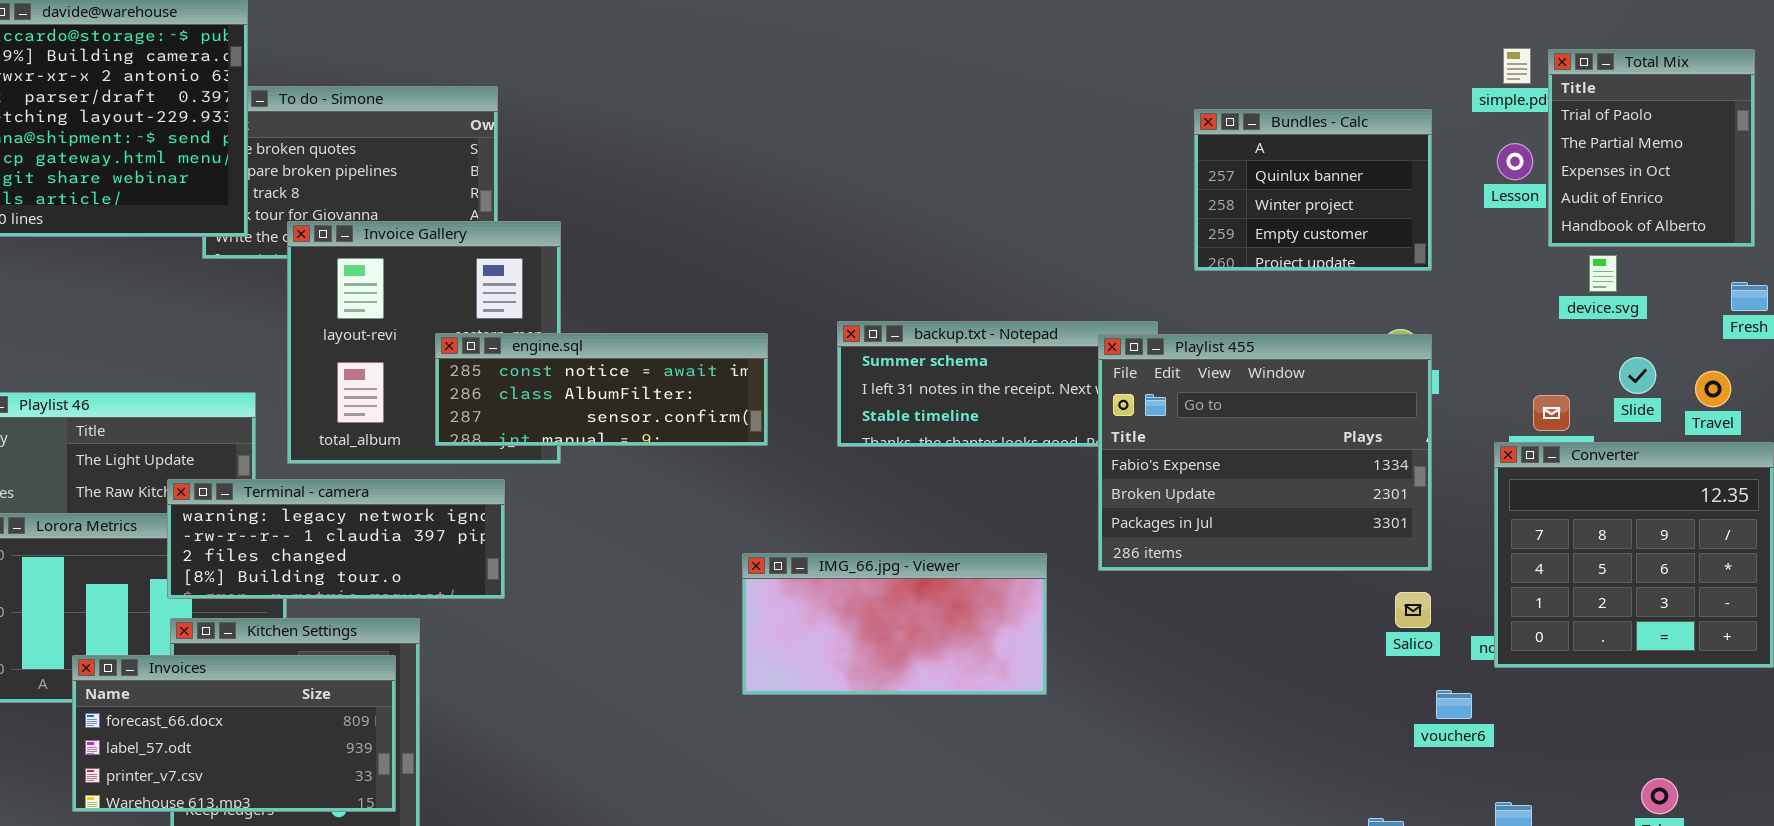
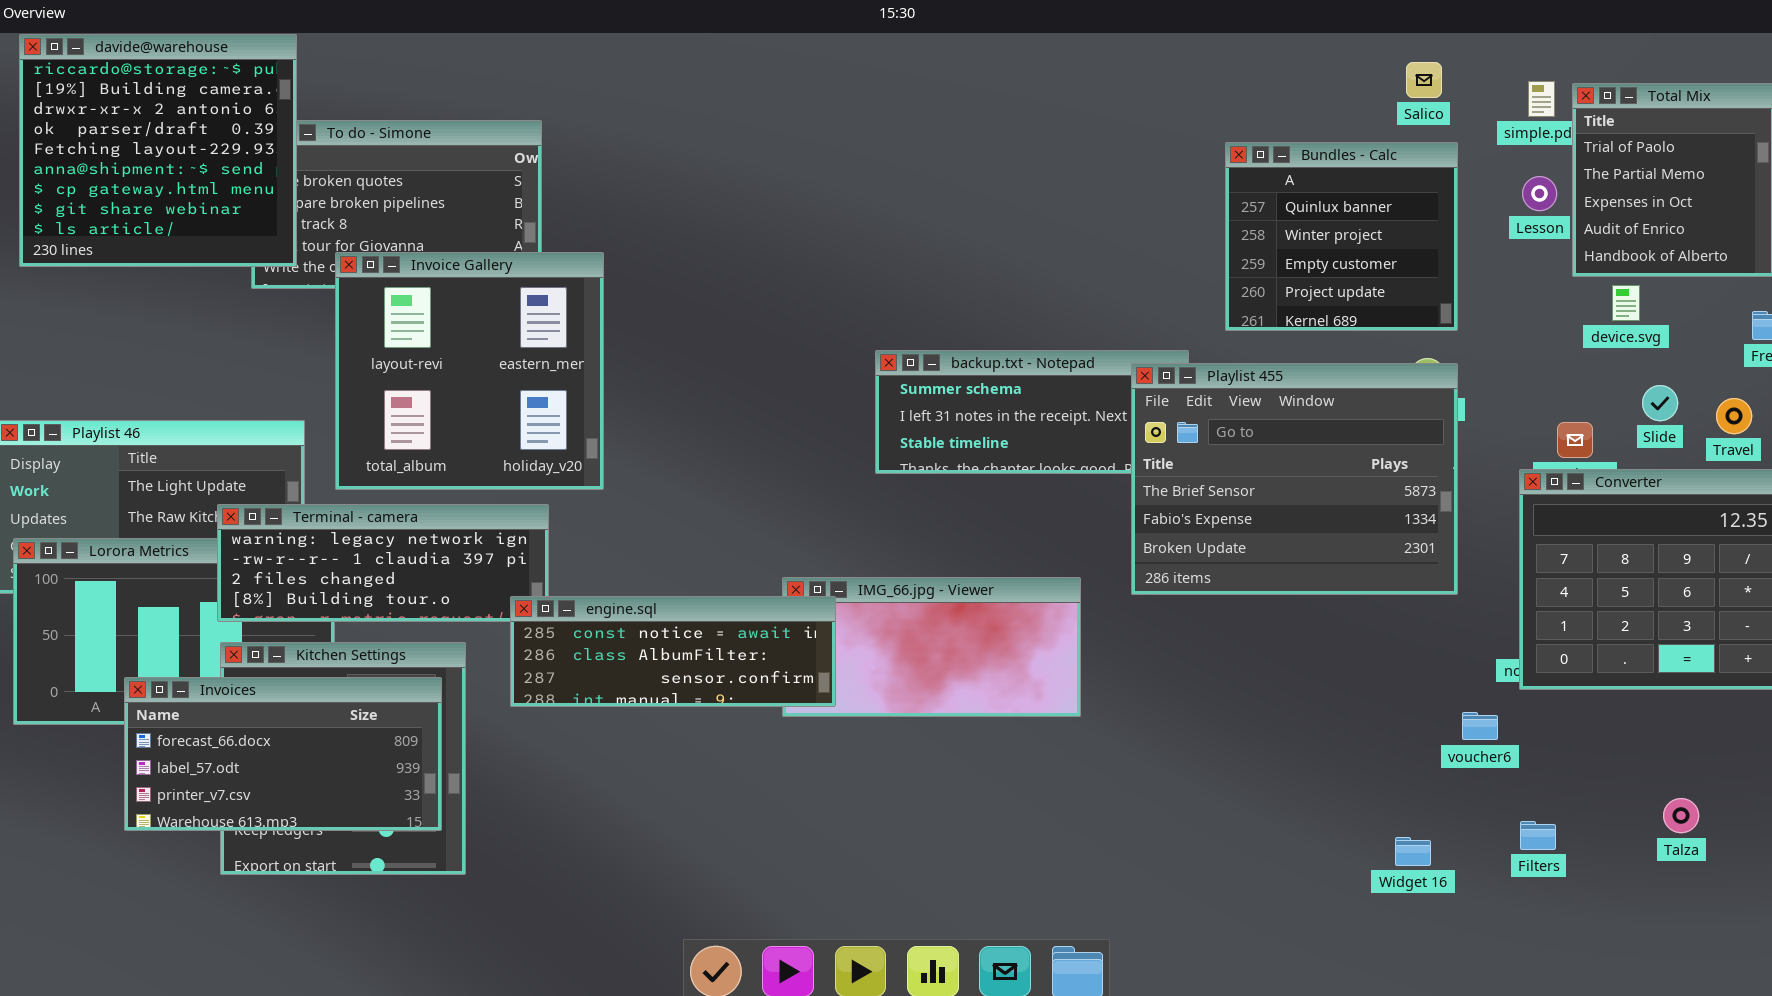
Bundles - Calc: [1194,109,1432,271] -> [1225,142,1458,331], resized
engine.sql: [435,333,768,446] -> [510,596,836,707], moved
Playlist 455: [1098,334,1432,571] -> [1131,363,1458,595], scrolled up 1 row
Salico: [1395,592,1431,628] -> [1406,62,1442,98], moved

